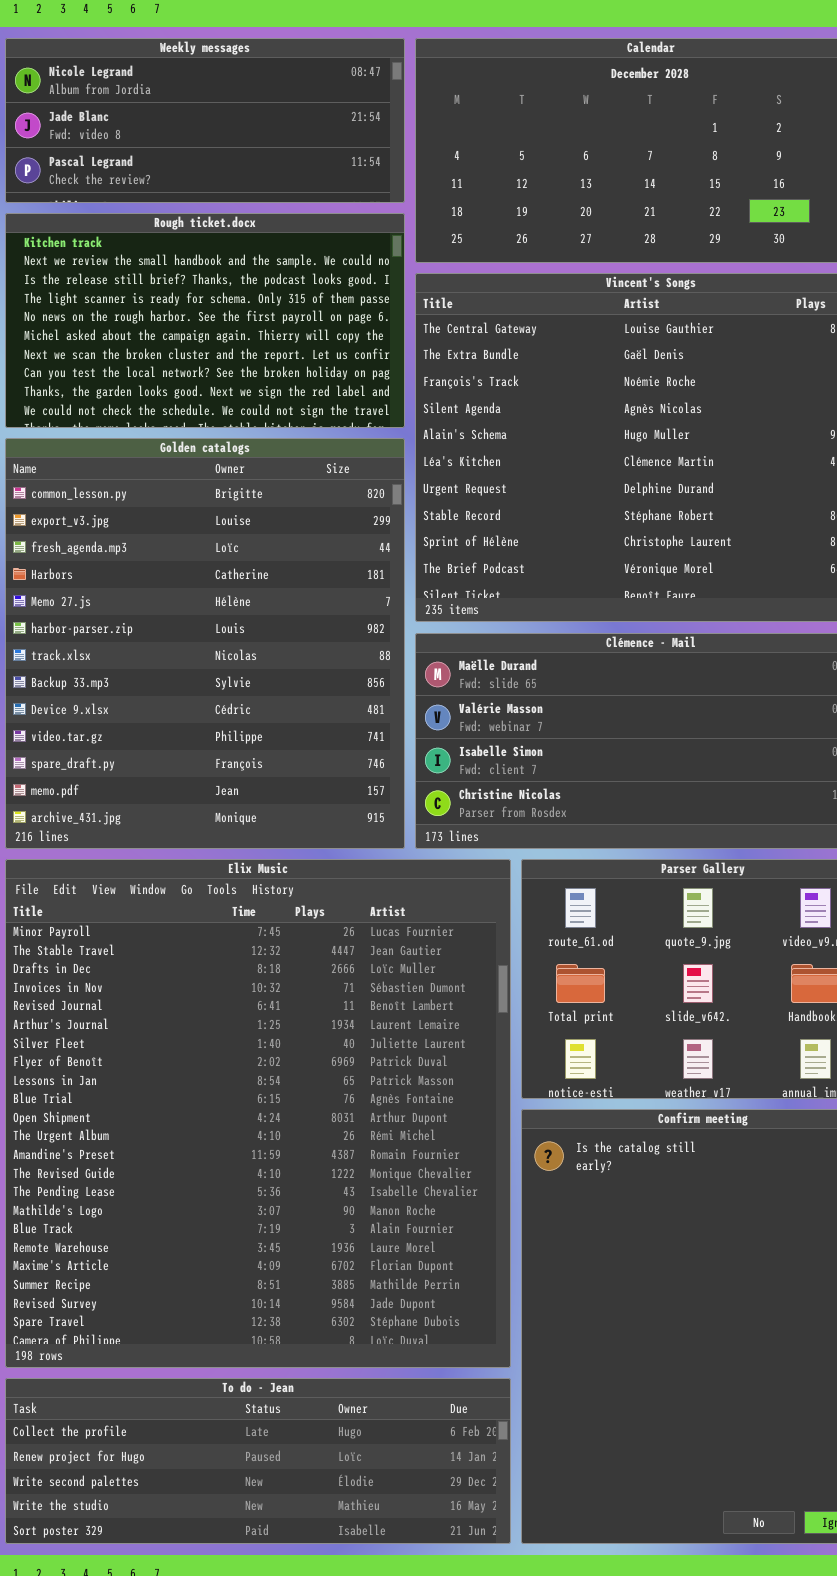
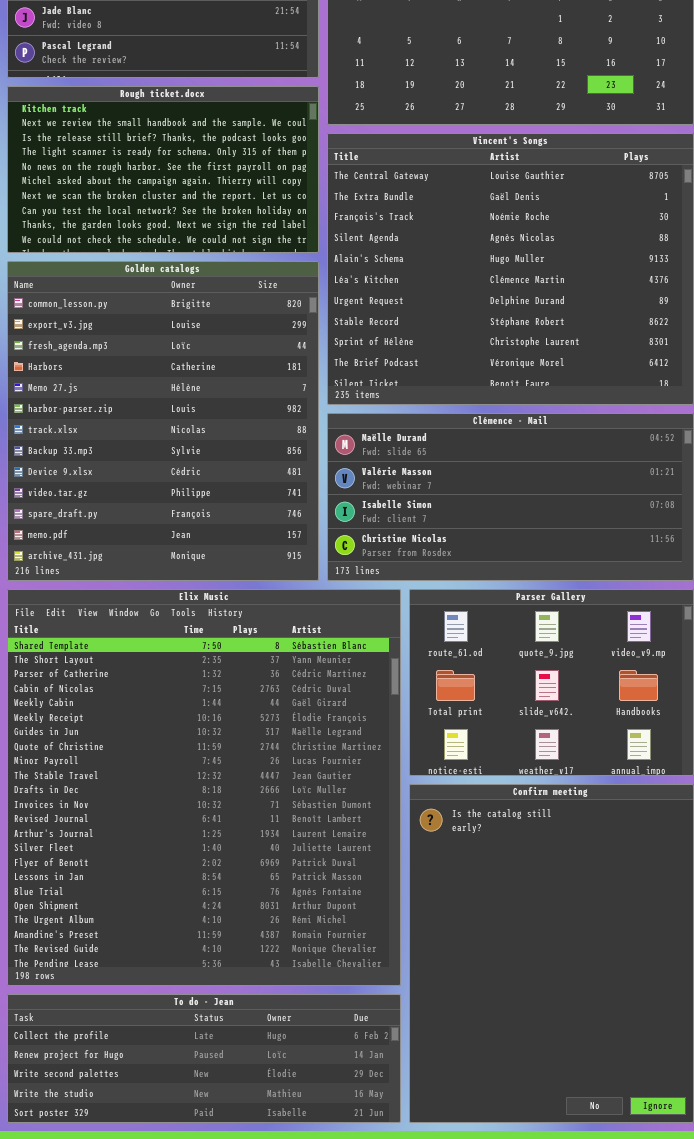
Elix Music: [5,859,511,1368] -> [7,589,401,986], scrolled up 8 rows

